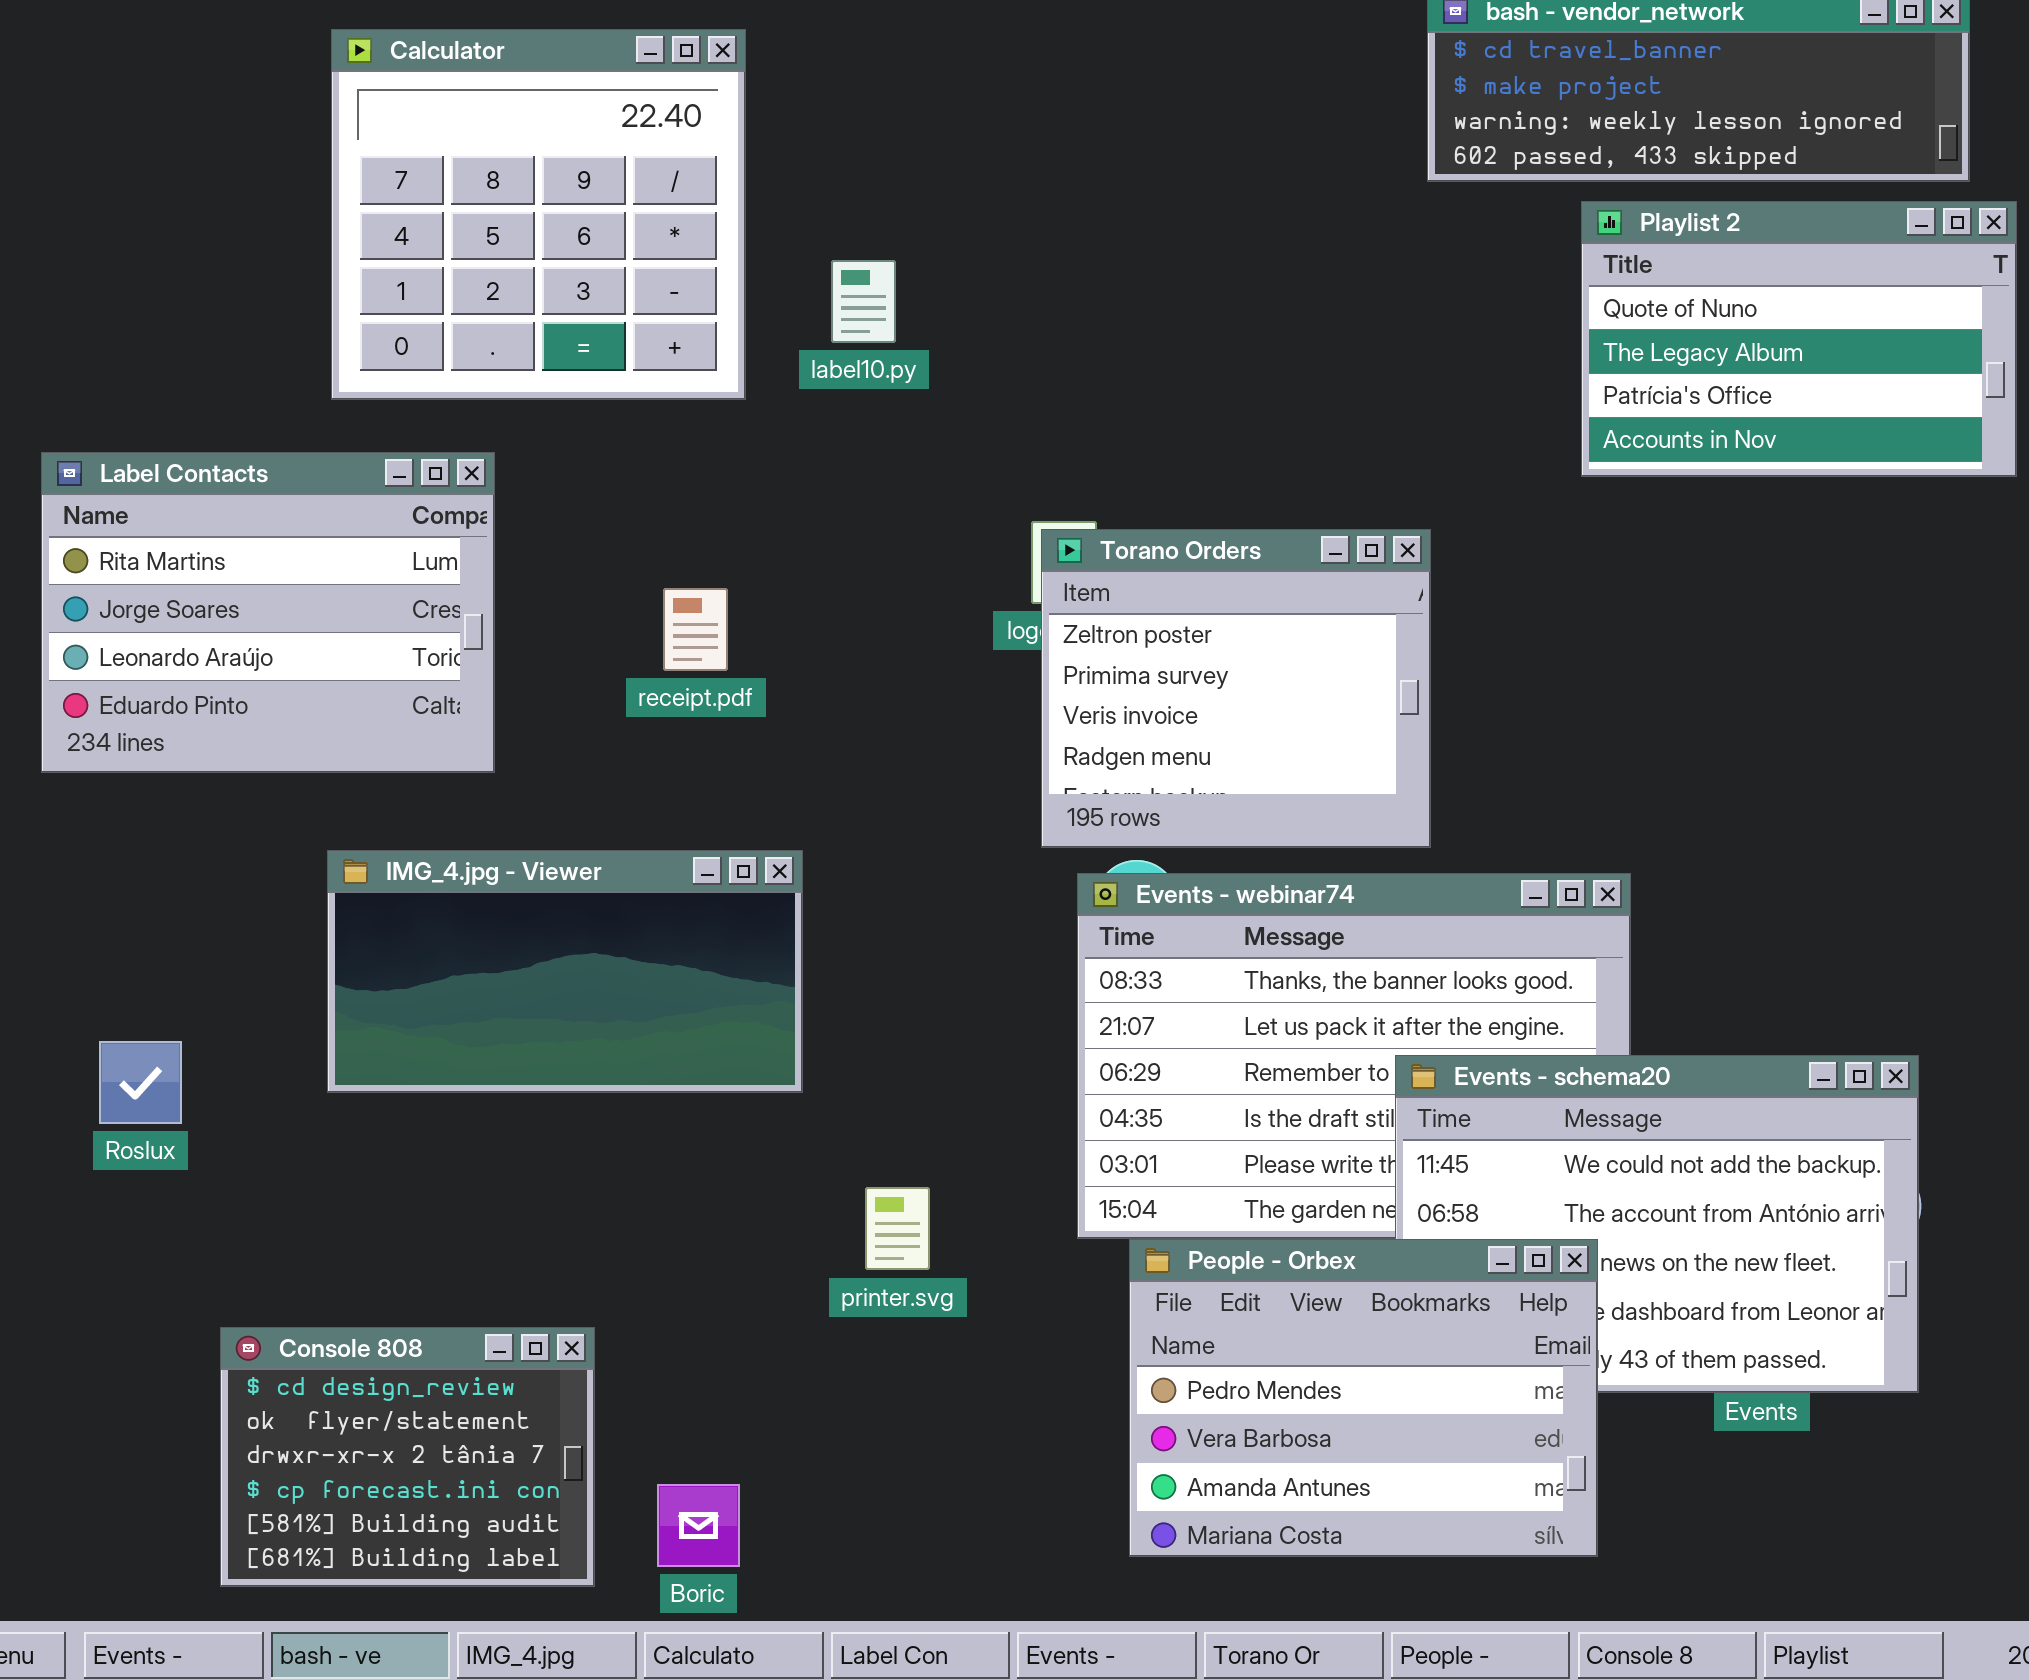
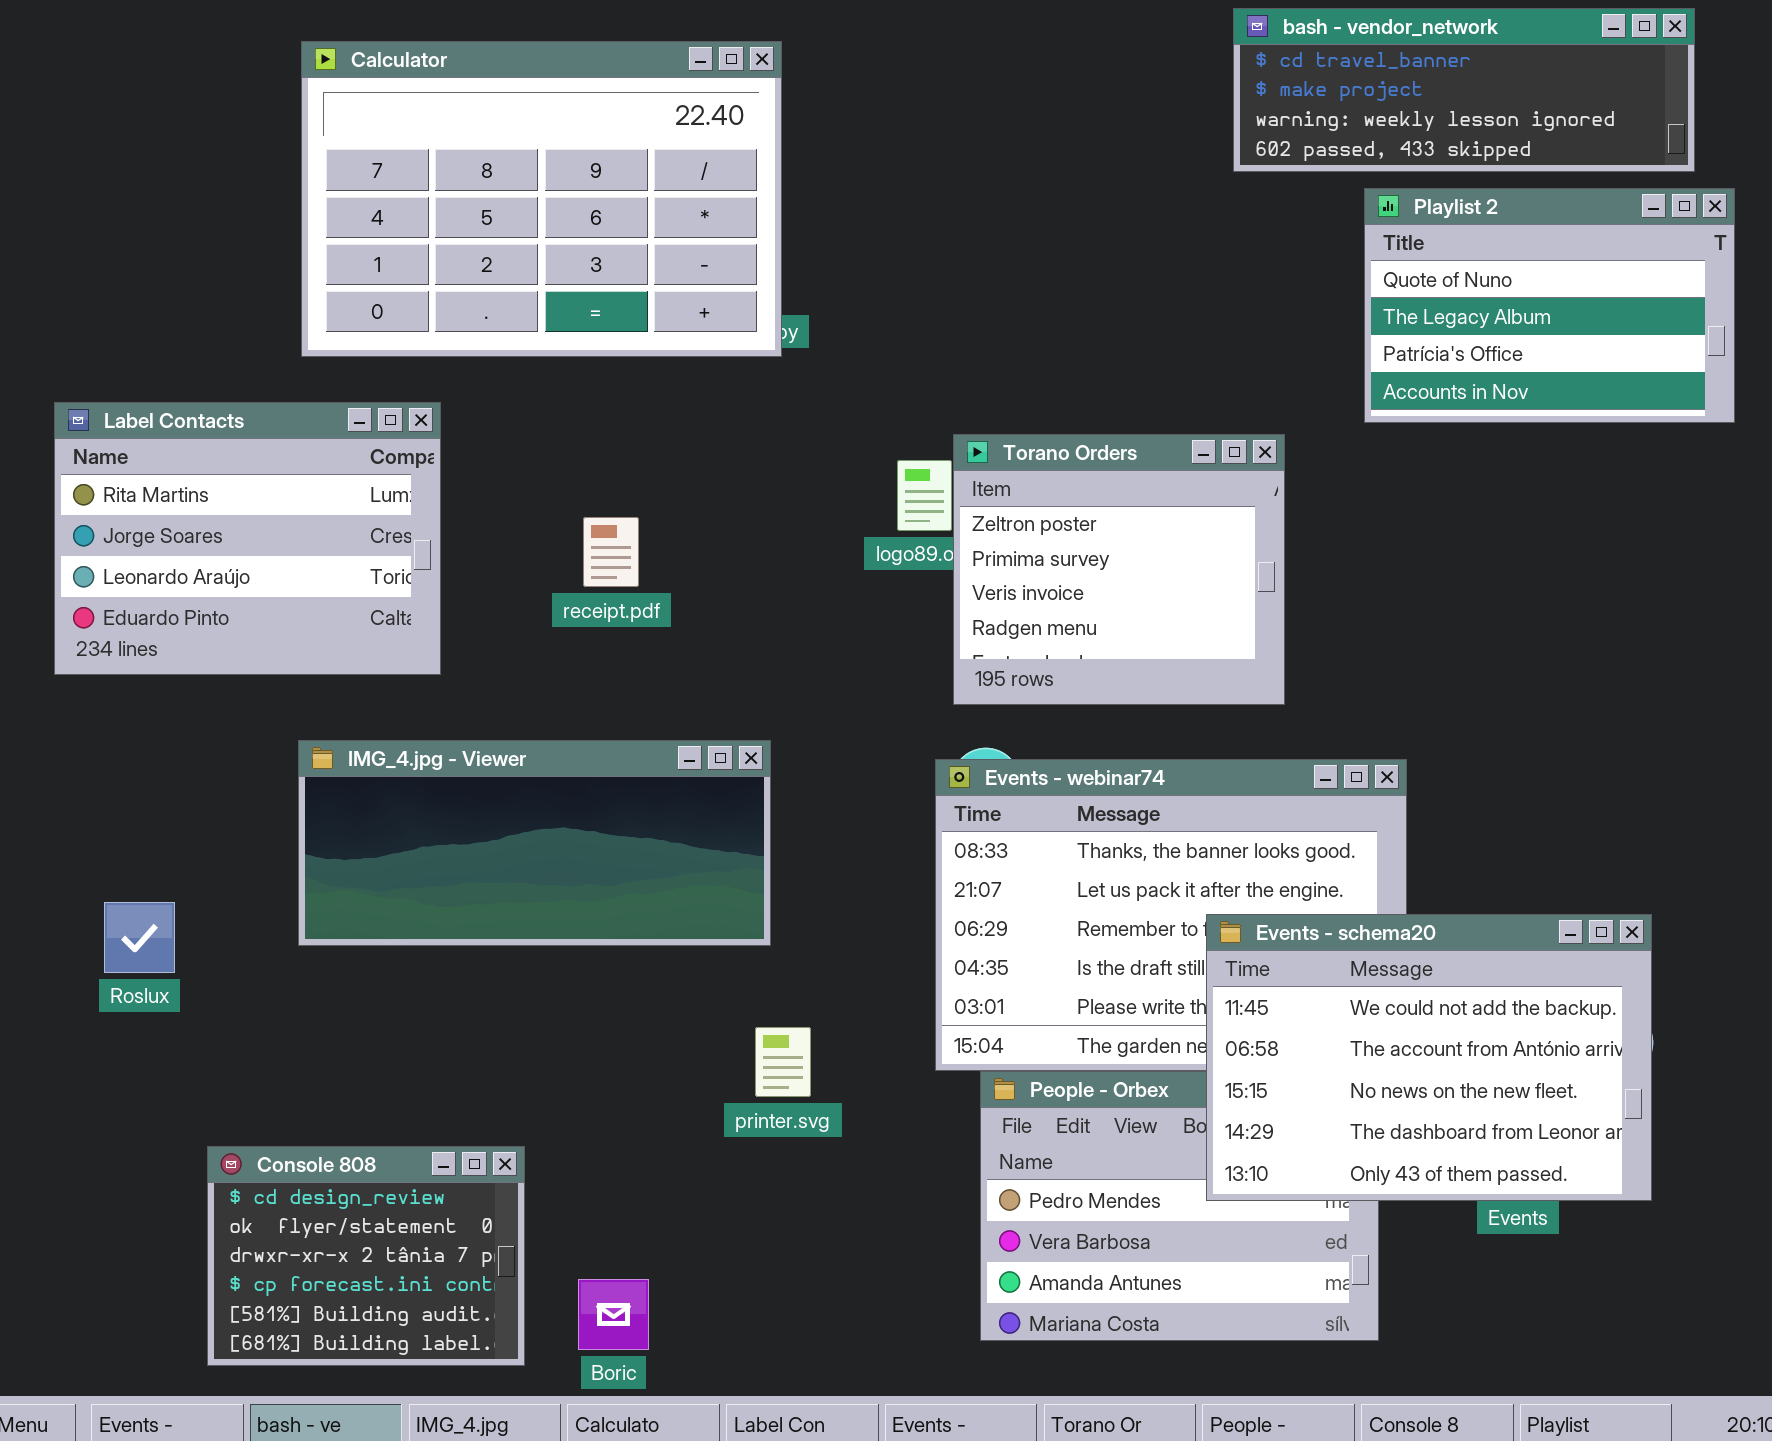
Calculator: [331,29,746,400] -> [301,41,782,357], resized
Torano Orders: [1041,529,1431,848] -> [953,434,1285,705], moved
IMG_4.jpg - Viewer: [327,850,803,1093] -> [298,740,771,946], resized
Events - schema20: [1395,1055,1919,1393] -> [1206,914,1652,1201], raised

